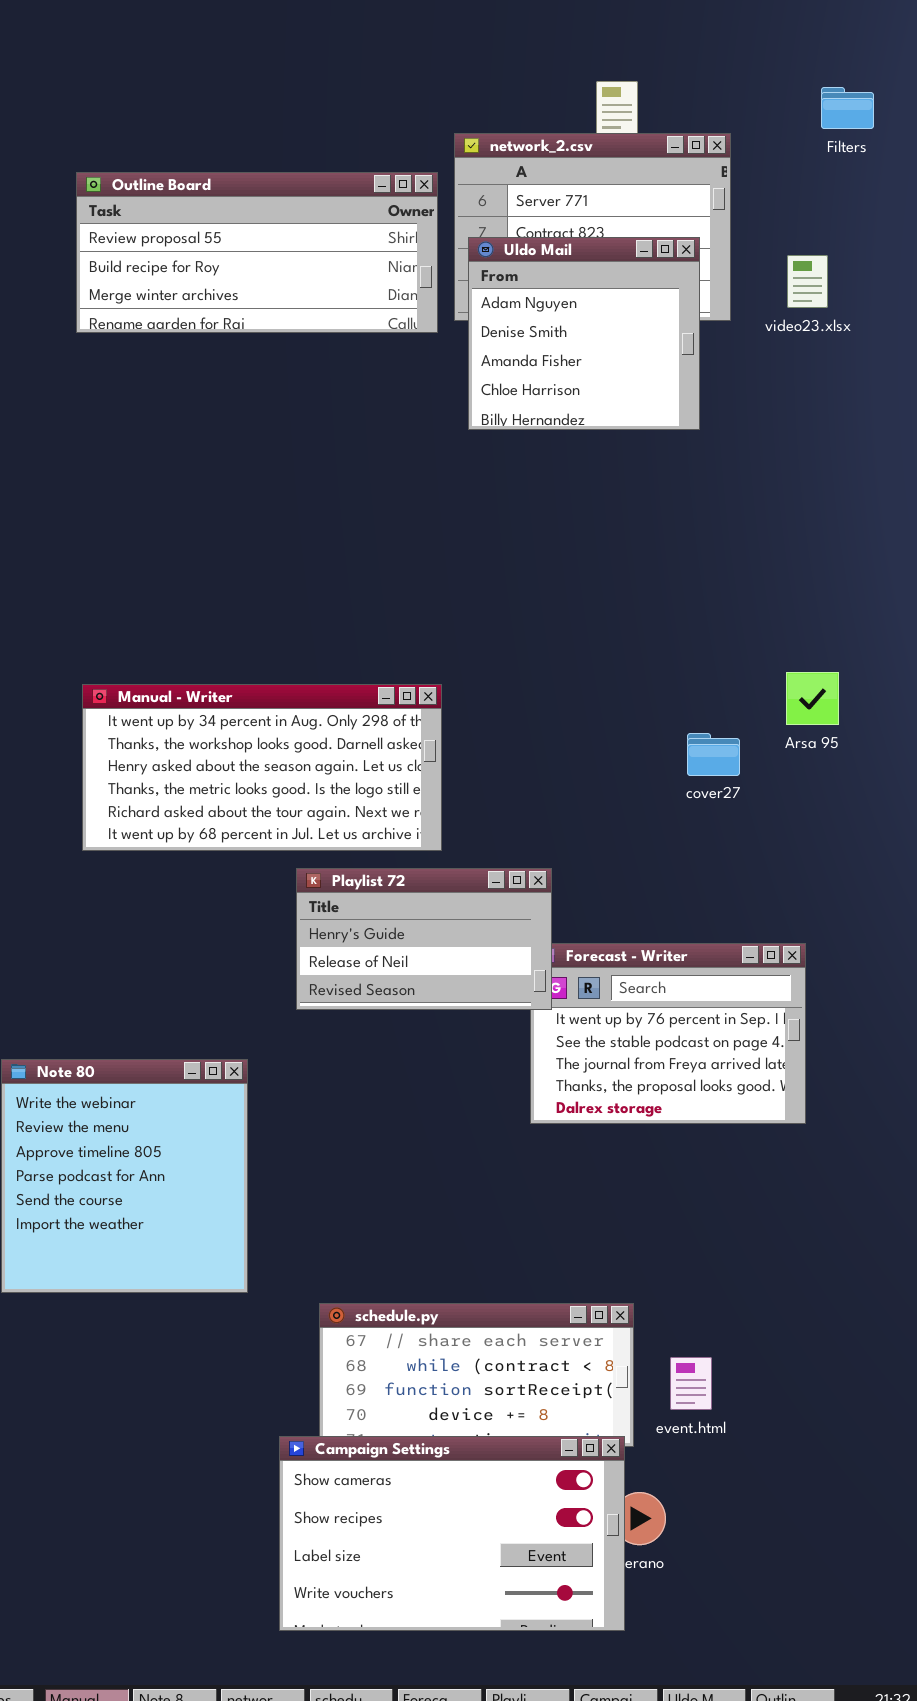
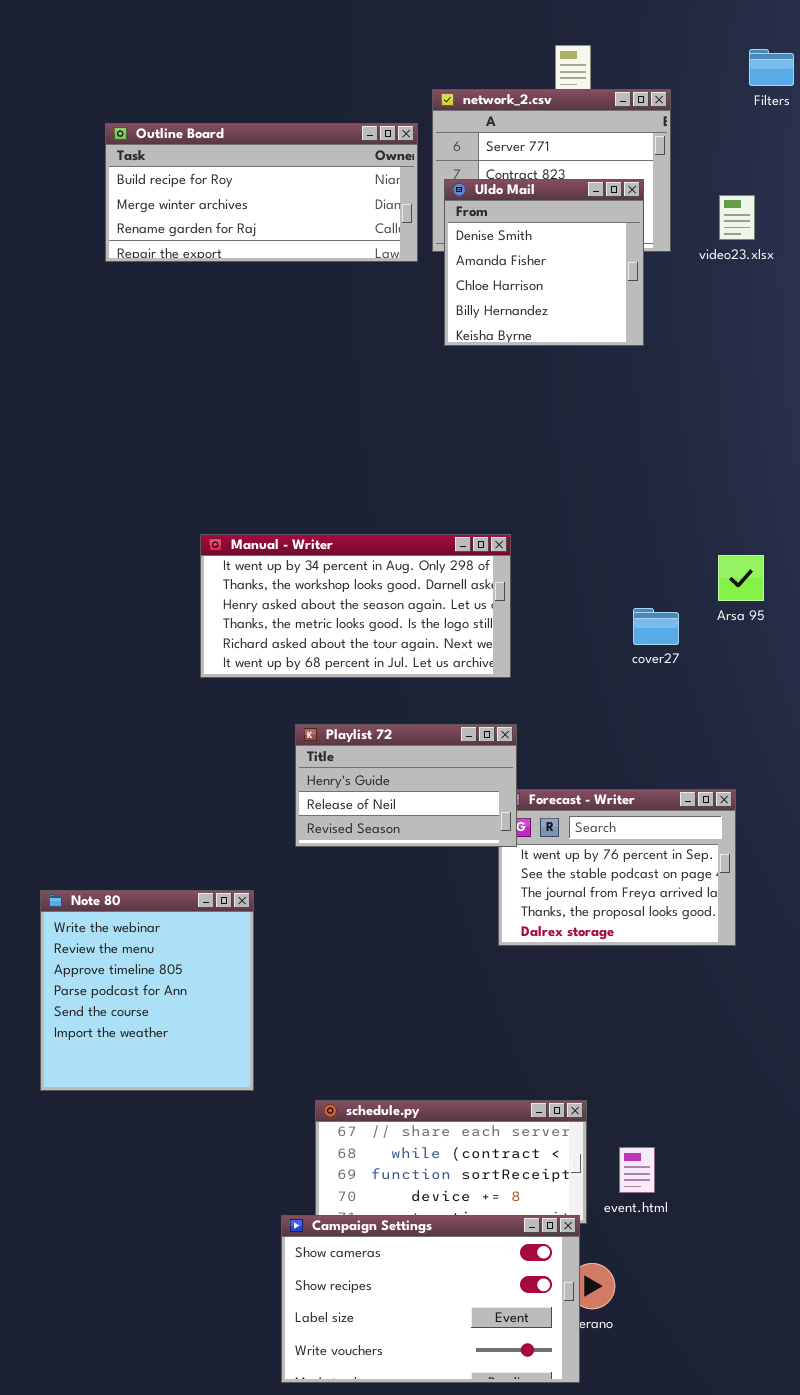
Outline Board: [76,172,438,333] -> [105,123,418,262], scrolled down 1 row
Uldo Mail: [468,237,700,430] -> [444,179,644,346], scrolled down 1 row
Manual - Writer: [82,684,442,851] -> [200,534,511,678], moved

